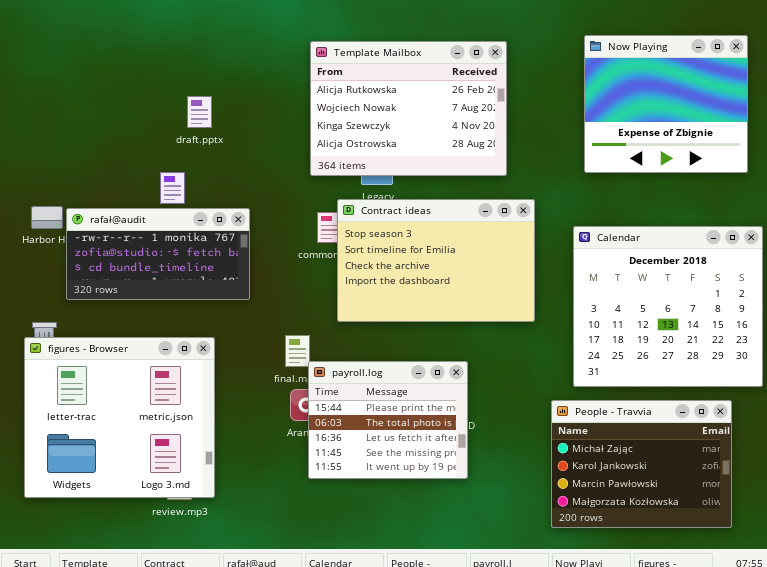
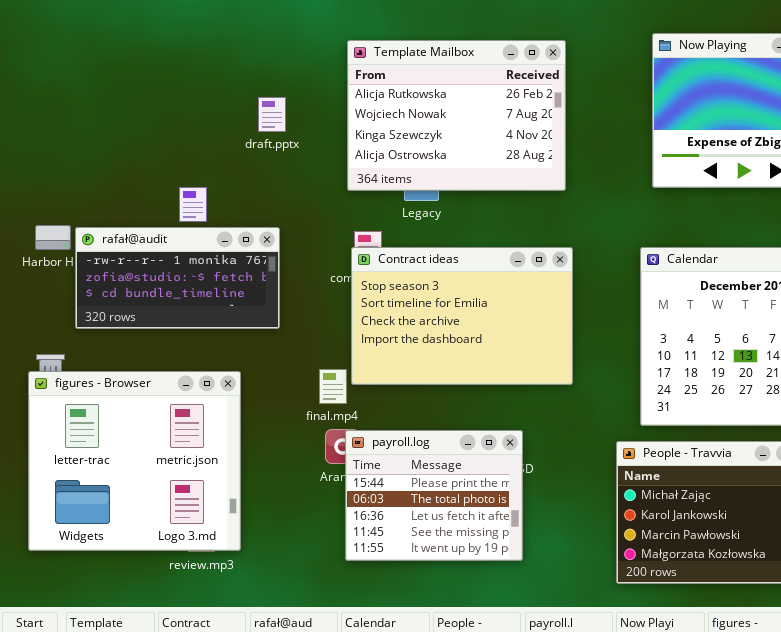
draft.pptx: [187,96,212,128] -> [258,97,286,132], moved
Contract ideas: [337,199,535,322] -> [351,247,573,385], moved
payroll.log: [308,361,468,479] -> [345,430,523,561], moved

